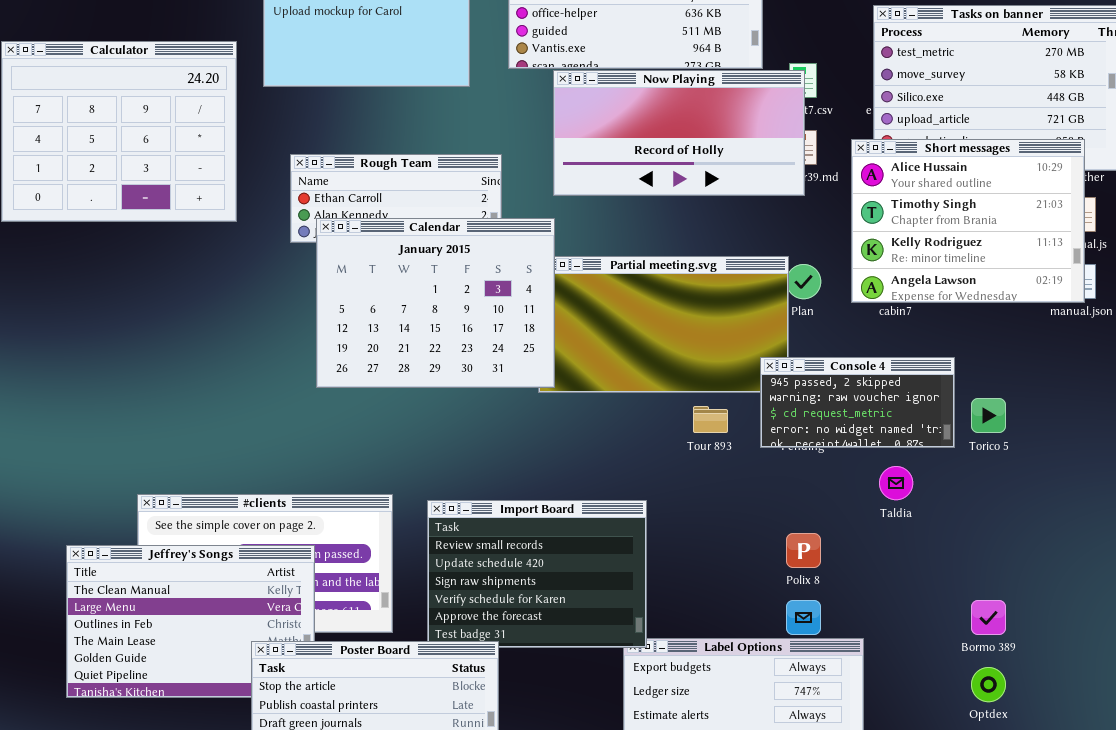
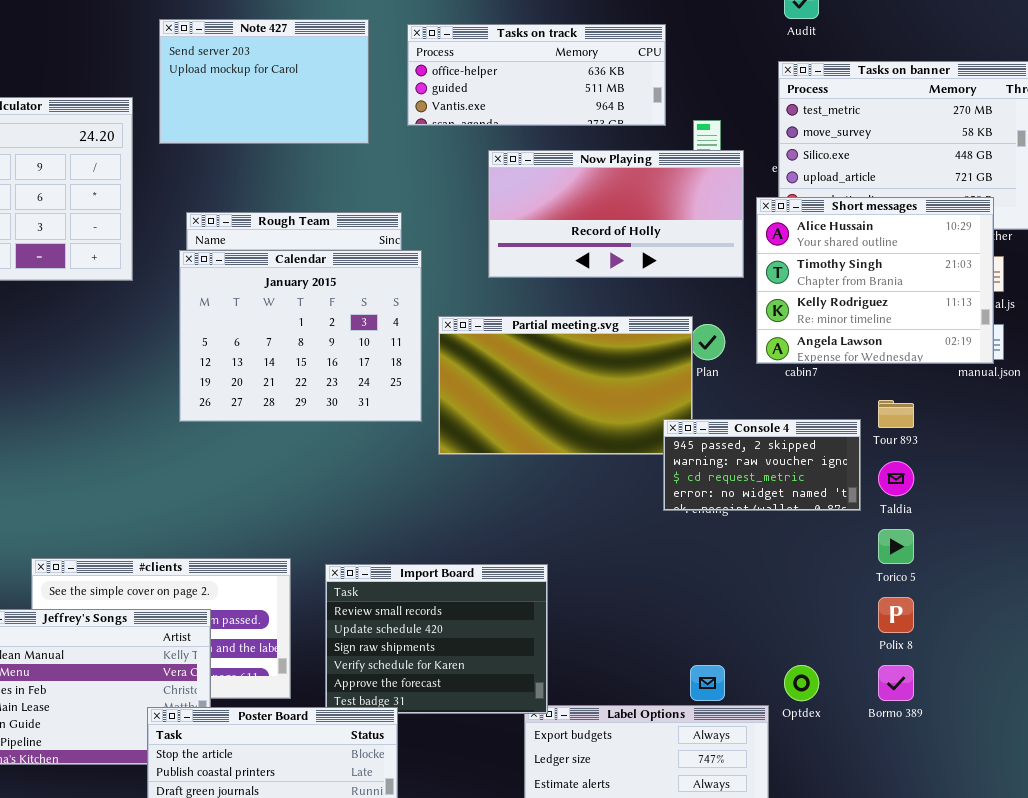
Now Playing: [553,70,805,196] -> [488,150,744,278], moved
Calendar: [316,218,555,388] -> [179,250,422,422], moved
Torico 5: [971,398,1006,433] -> [878,529,914,564], moved
Tour 893: [693,406,728,433] -> [878,400,914,428], moved
Taldia: [879,466,913,500] -> [878,461,914,496], moved
Polix 8: [786,533,821,568] -> [878,597,914,633], moved
Optdex: [971,667,1006,702] -> [784,665,819,701], moved

